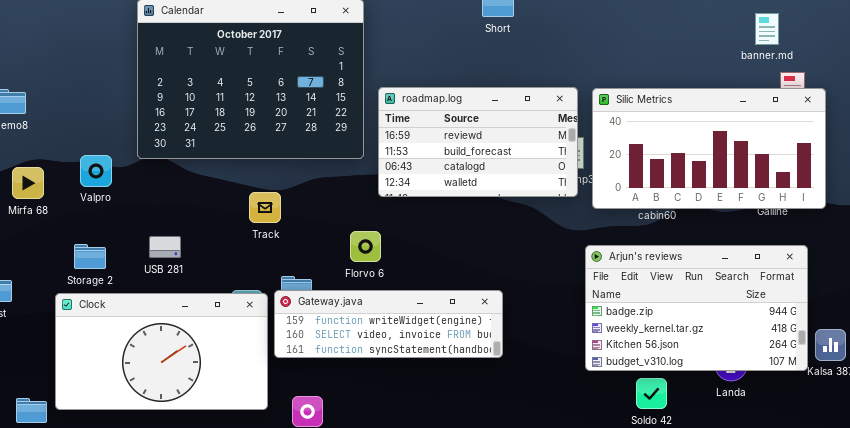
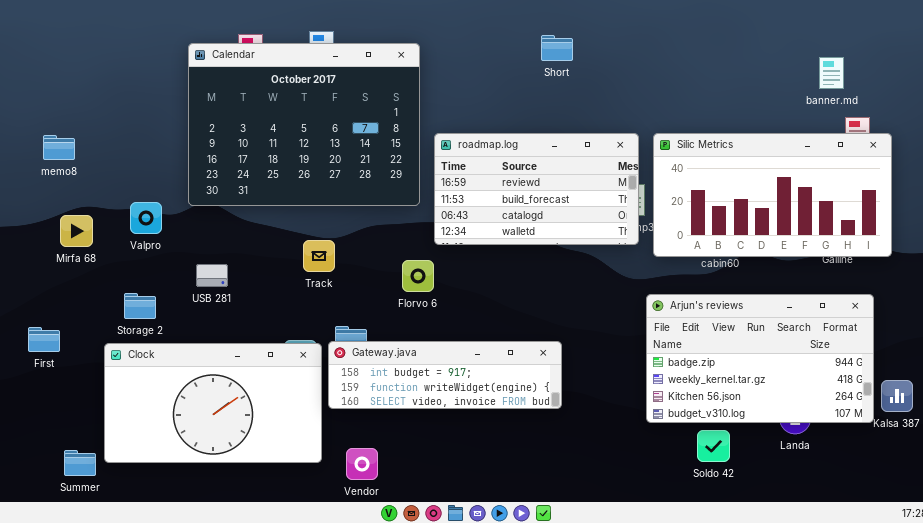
Florvo 6: [350,231,381,262] -> [402,260,434,292], moved
USB 281: [149,236,181,258] -> [196,264,228,287], moved
Gateway.java: [274,290,503,358] -> [328,341,562,409], scrolled up 1 row

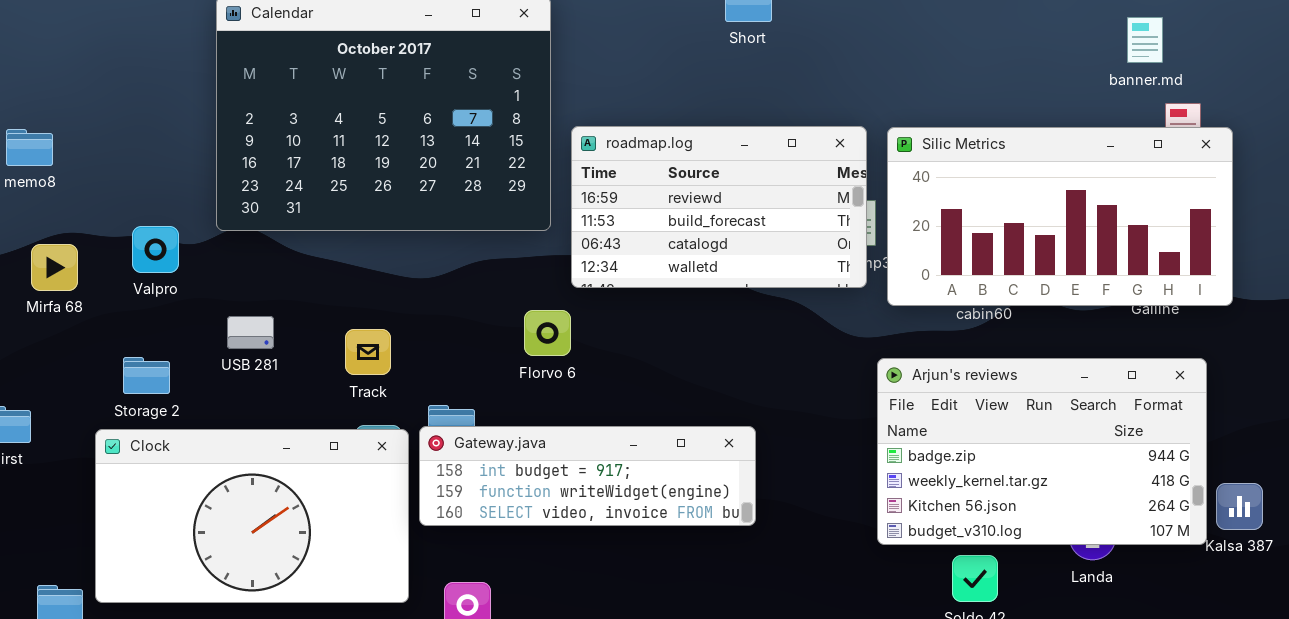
Track: [303,240,335,272] -> [345,329,391,375], moved

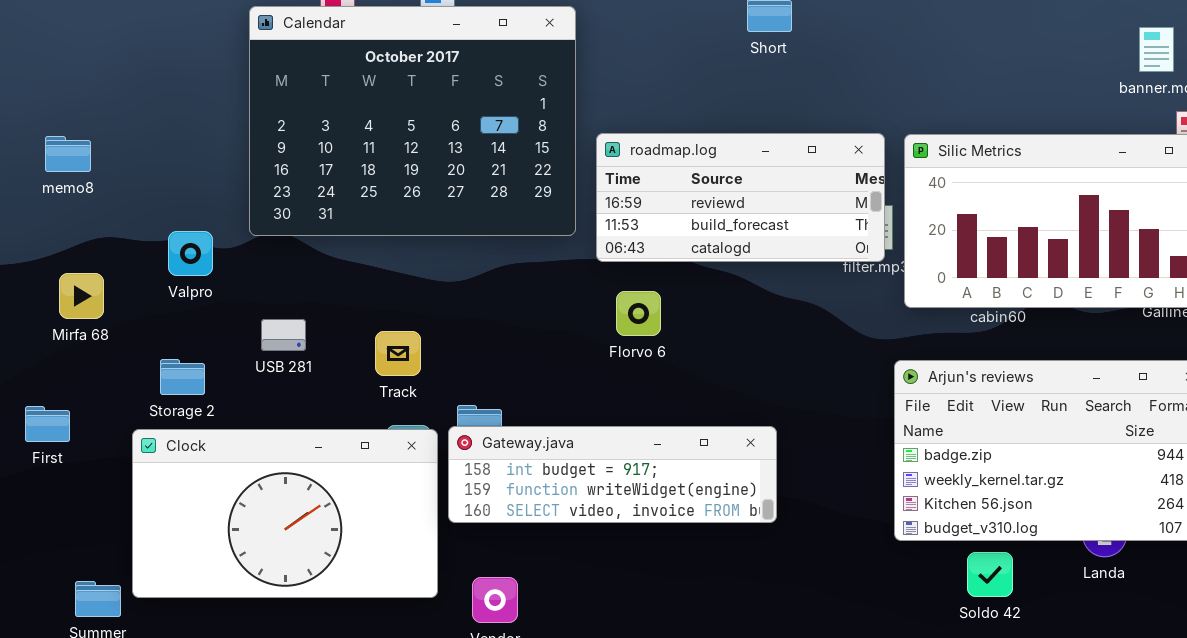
roadmap.log: [571,126,867,288] -> [596,133,885,262], resized
Mirfa 68: [31,244,78,291] -> [59,273,104,319], moved
Florvo 6: [524,310,571,356] -> [616,291,661,336], moved

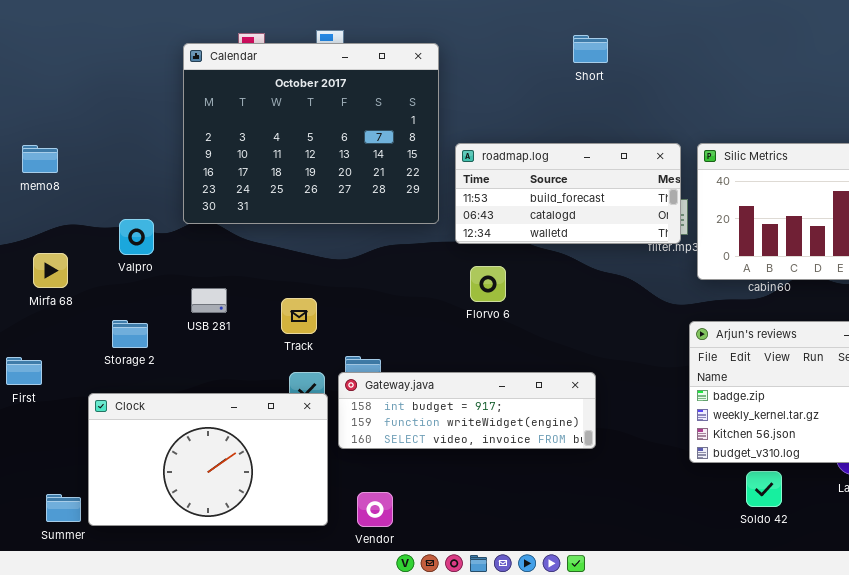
roadmap.log: [596,133,885,262] -> [455,143,681,244], scrolled down 1 row
Clock: [132,429,438,598] -> [88,393,328,526], moved

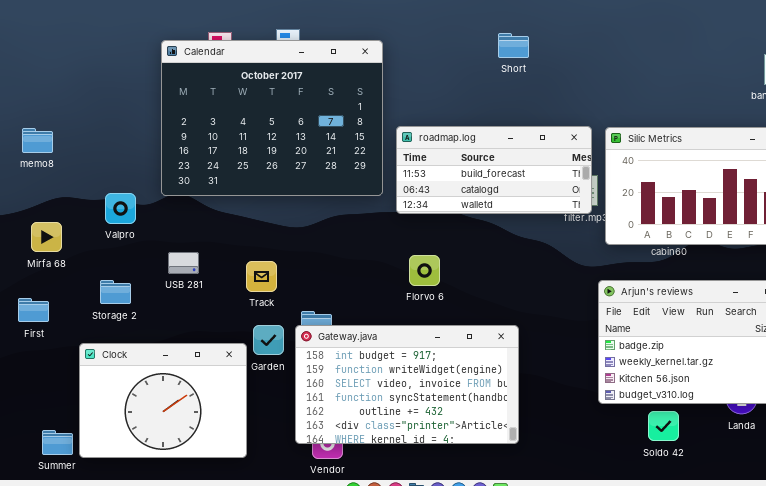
Florvo 6: [470,266,506,302] -> [409,255,440,286], moved
First: [6,357,42,385] -> [18,298,49,322], moved
Gateway.java: [338,372,596,449] -> [295,325,519,444], resized
Clock: [88,393,328,526] -> [79,343,247,458], resized

